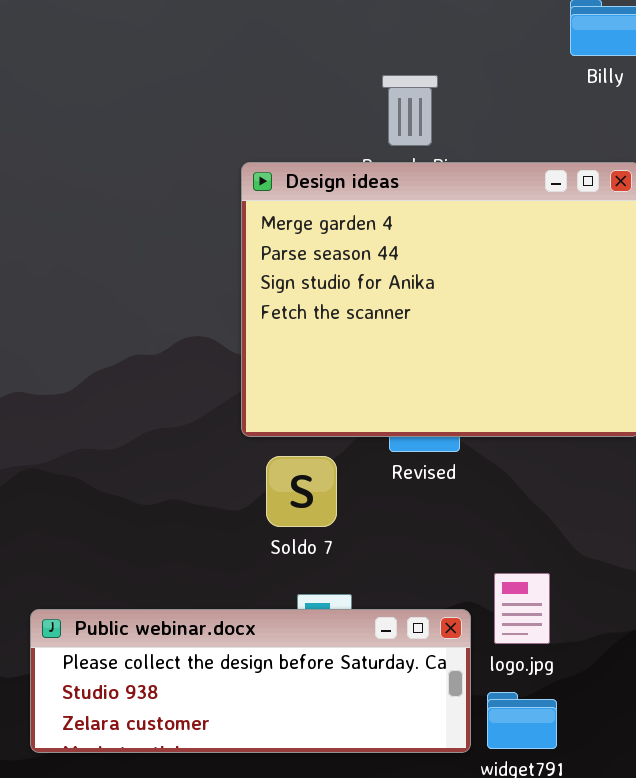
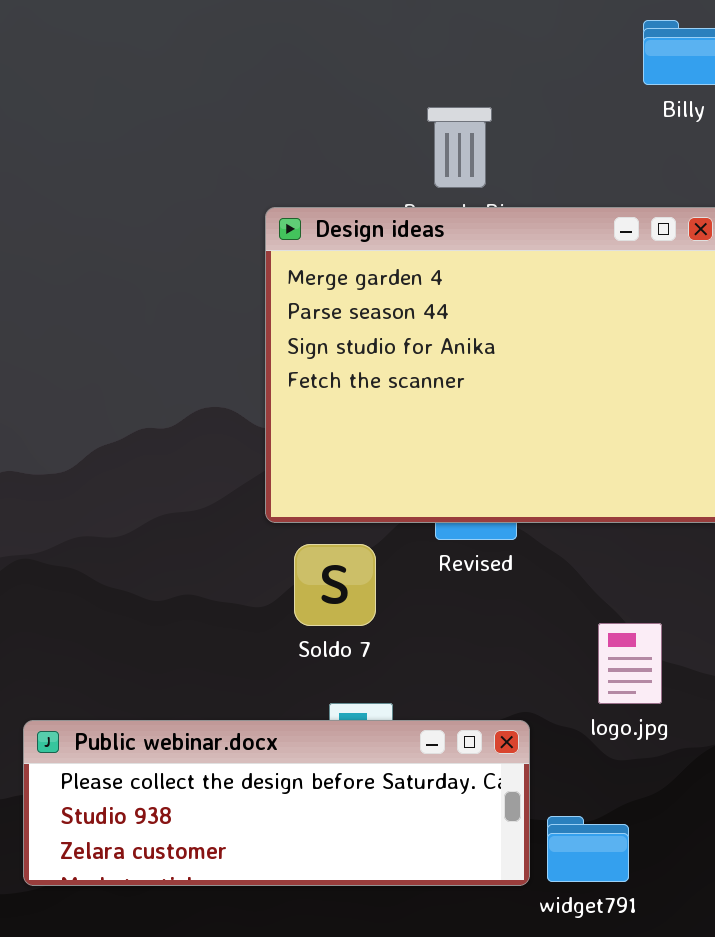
logo.jpg: [494,573,550,644] -> [598,623,662,704], moved

